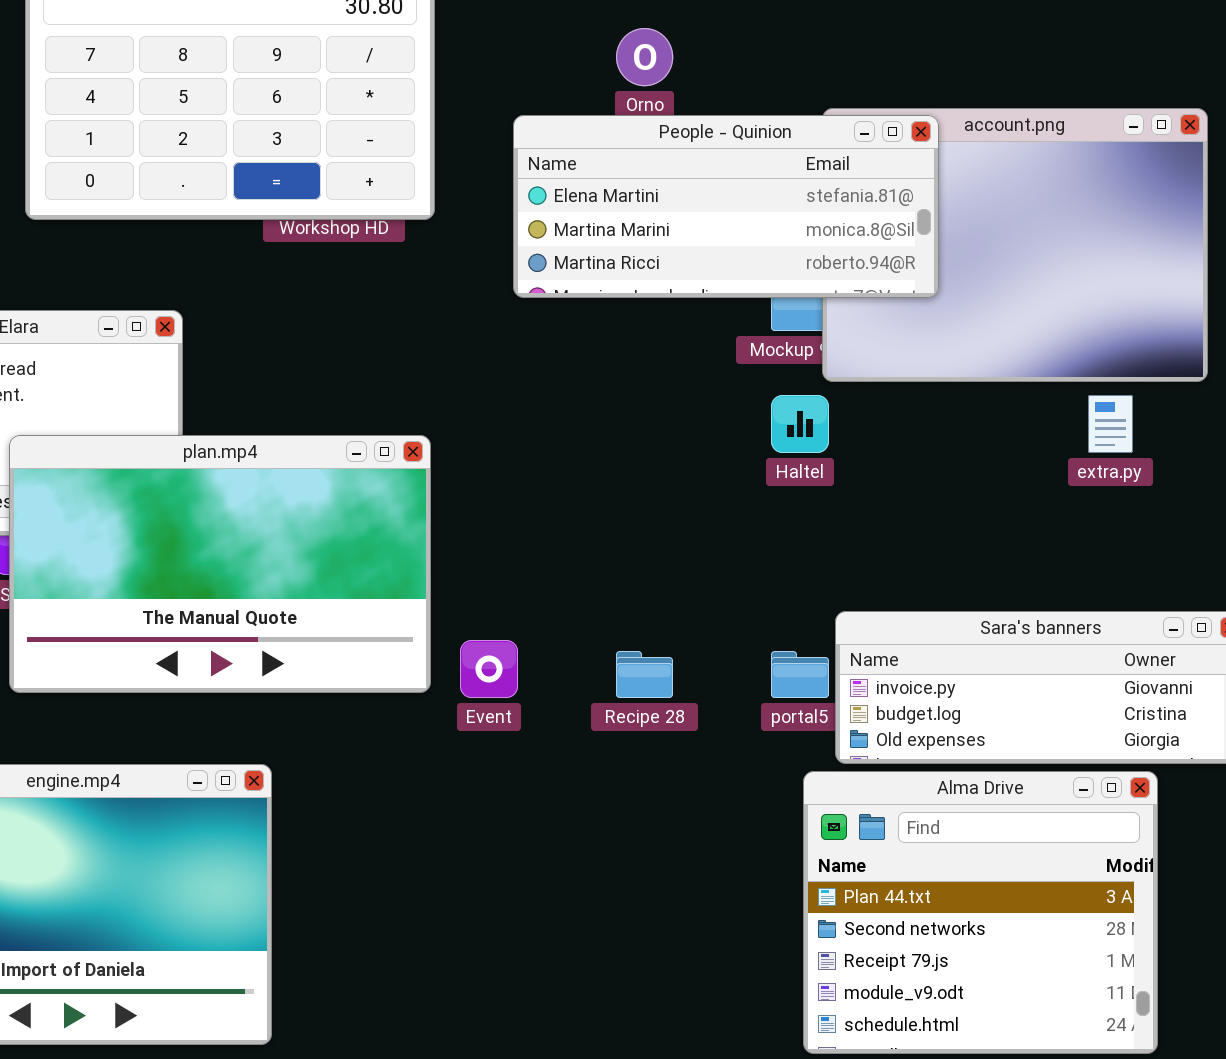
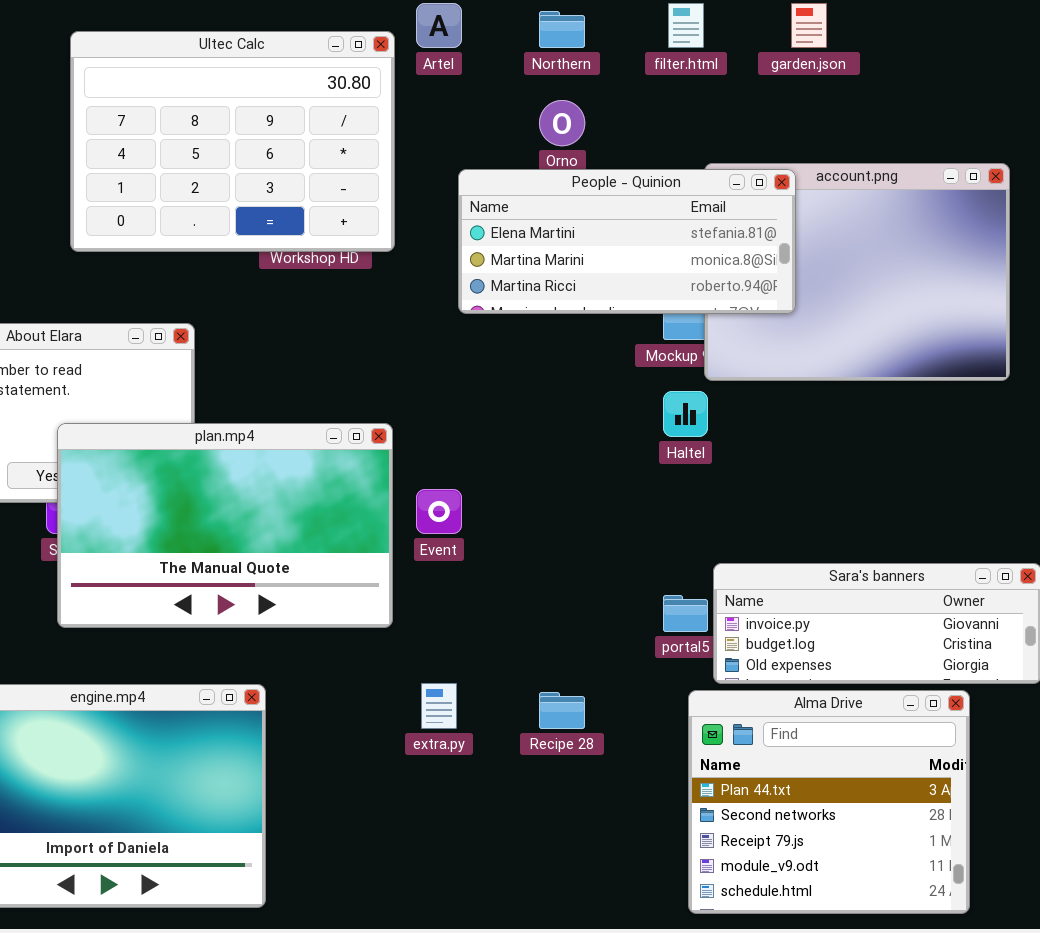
extra.py: [1088,395,1133,453] -> [421,683,457,729], moved
Event: [460,640,518,698] -> [416,489,462,534], moved
Recipe 28: [616,651,673,698] -> [539,692,585,729], moved

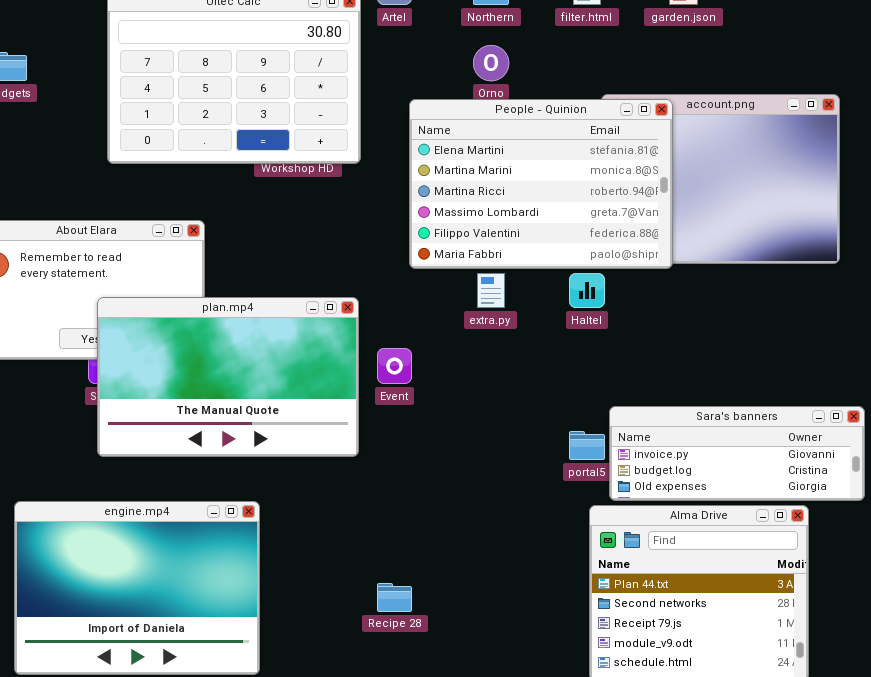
People - Quinion: [458,169,796,314] -> [409,99,673,269], resized
extra.py: [421,683,457,729] -> [477,273,505,308], moved
Recipe 28: [539,692,585,729] -> [377,583,412,612], moved

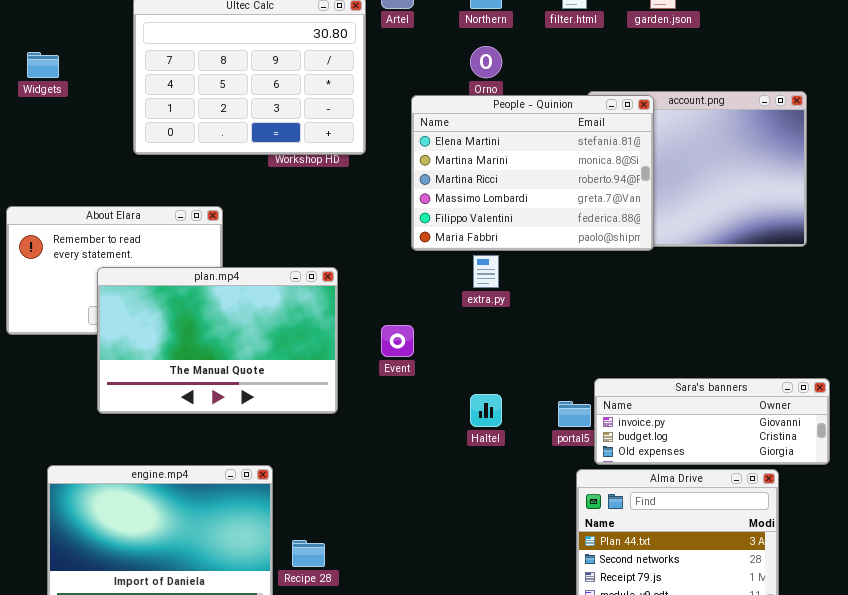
Haltel: [569,273,605,308] -> [470,394,502,427], moved
plan.mp4: [97,297,359,457] -> [97,267,338,414], moved
Recipe 28: [377,583,412,612] -> [292,540,325,567], moved

